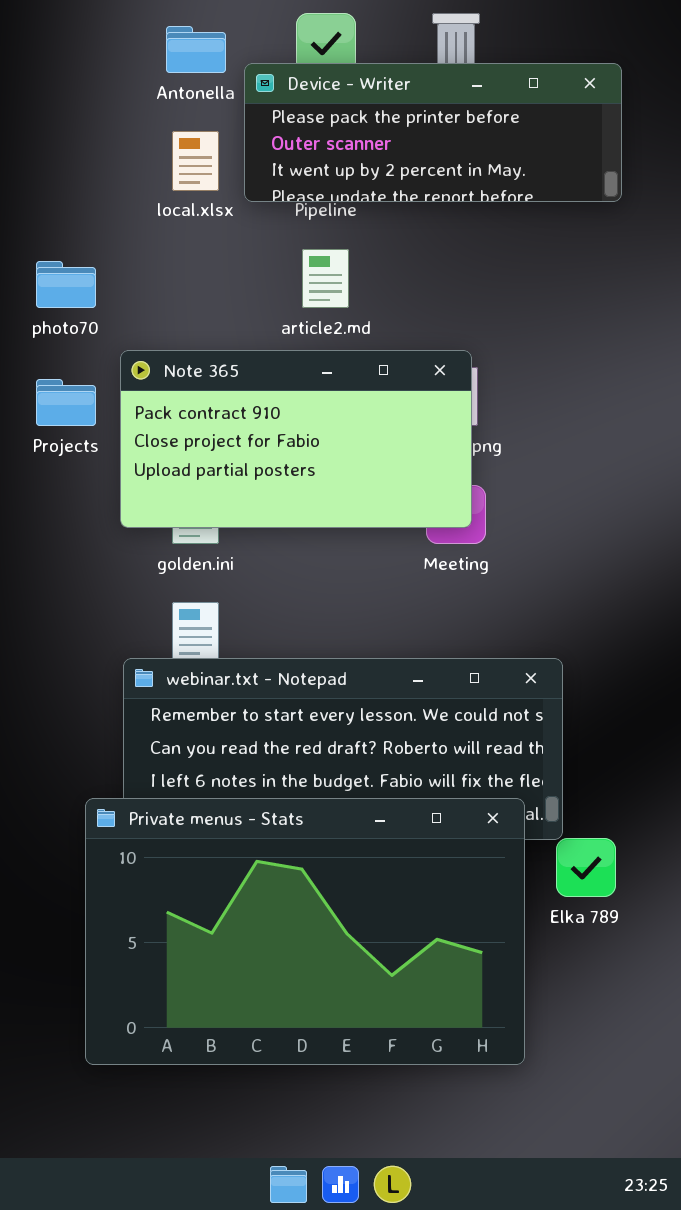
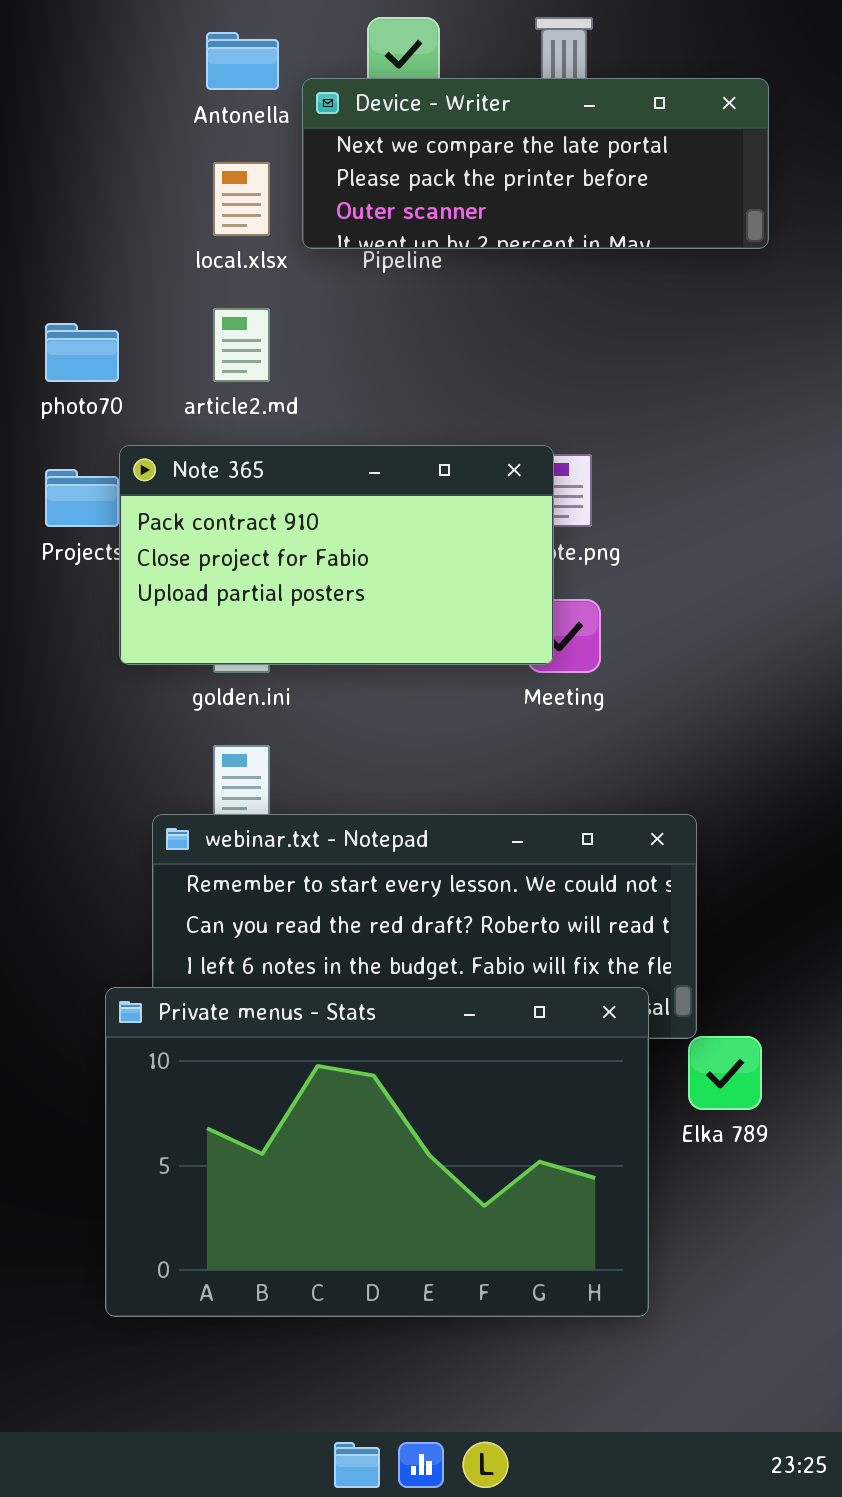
Device - Writer: [244,63,622,202] -> [302,78,769,249], scrolled up 1 row
article2.md: [302,249,349,308] -> [213,308,270,382], moved
Note 365: [120,350,472,528] -> [119,445,554,665], moved

